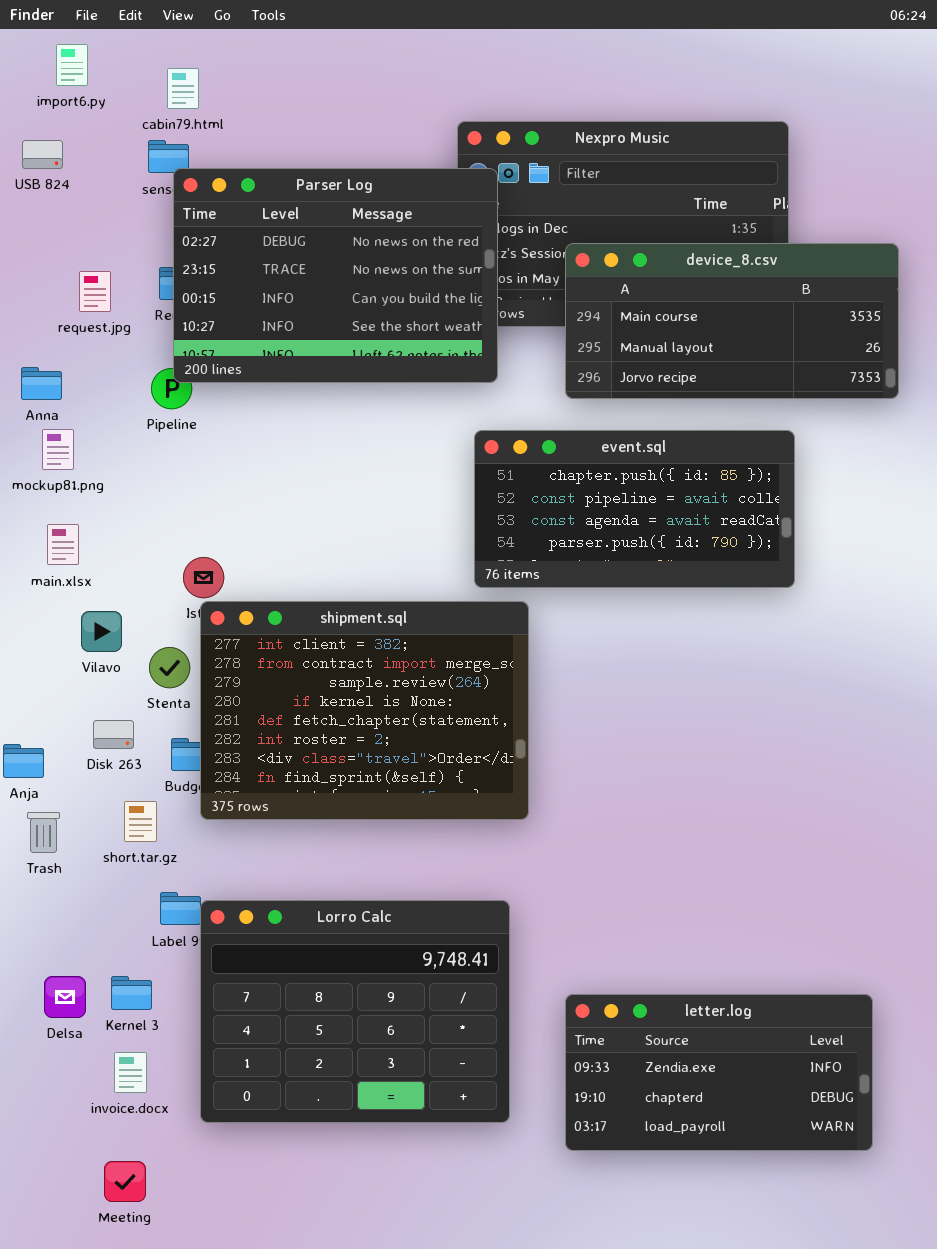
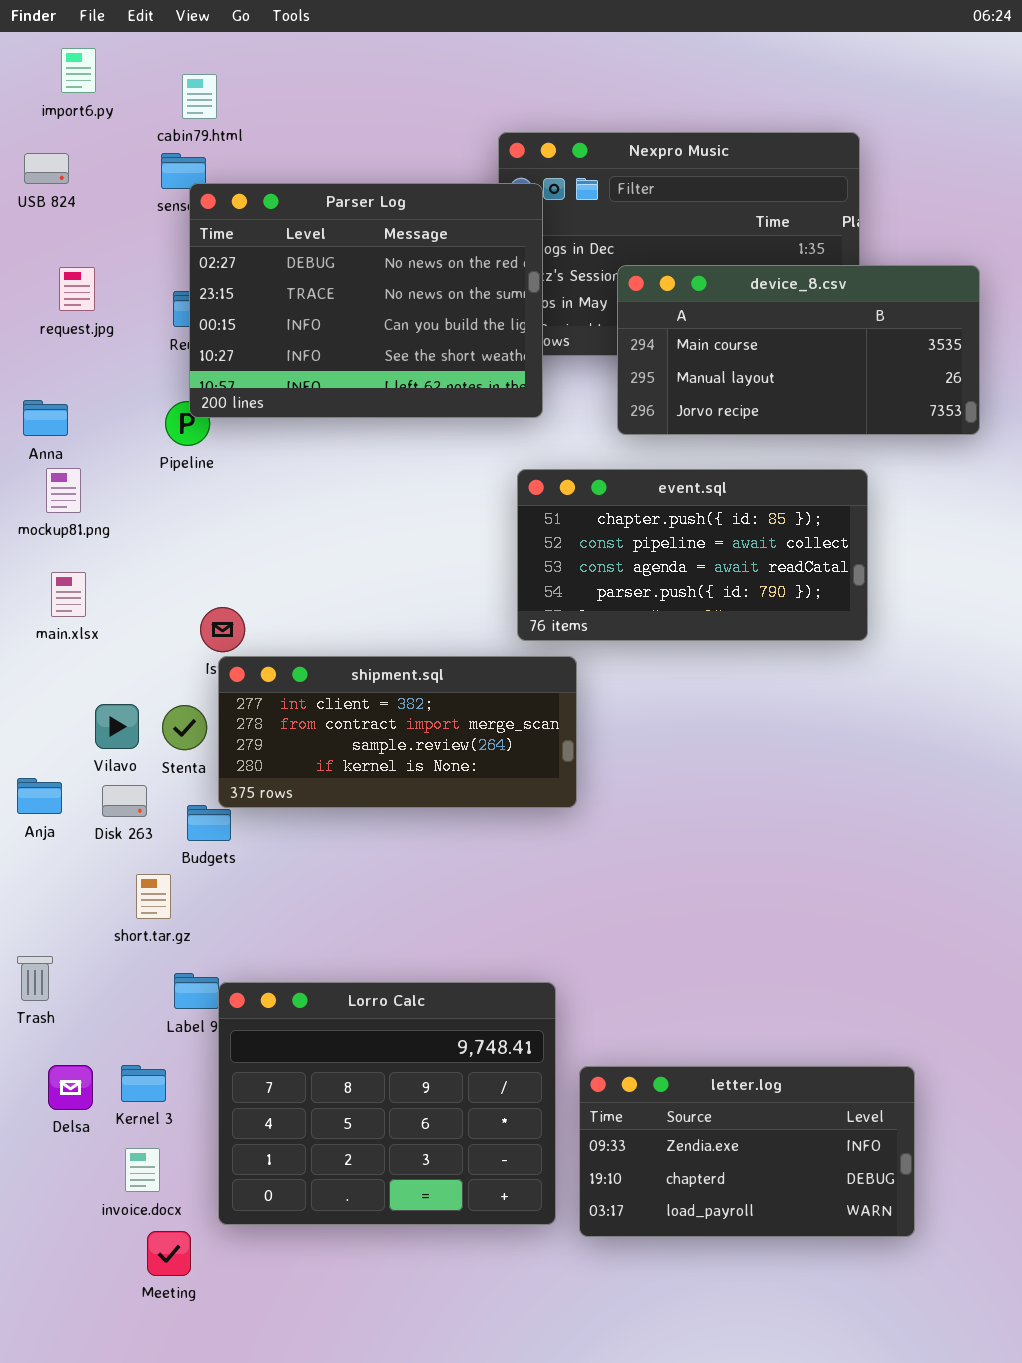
request.jpg: [79,271,111,312] -> [59,267,95,311], moved
shipment.sql: [200,601,529,820] -> [218,656,577,808], resized
Vilavo: [81,611,122,652] -> [95,704,139,749], moved
Anja: [3,744,44,778] -> [17,778,62,814], moved
Trash: [27,812,60,853] -> [17,956,53,1001], moved
letter.log: [565,994,873,1151] -> [579,1066,915,1237], moved
Meeting: [104,1161,146,1202] -> [147,1231,191,1276], moved

